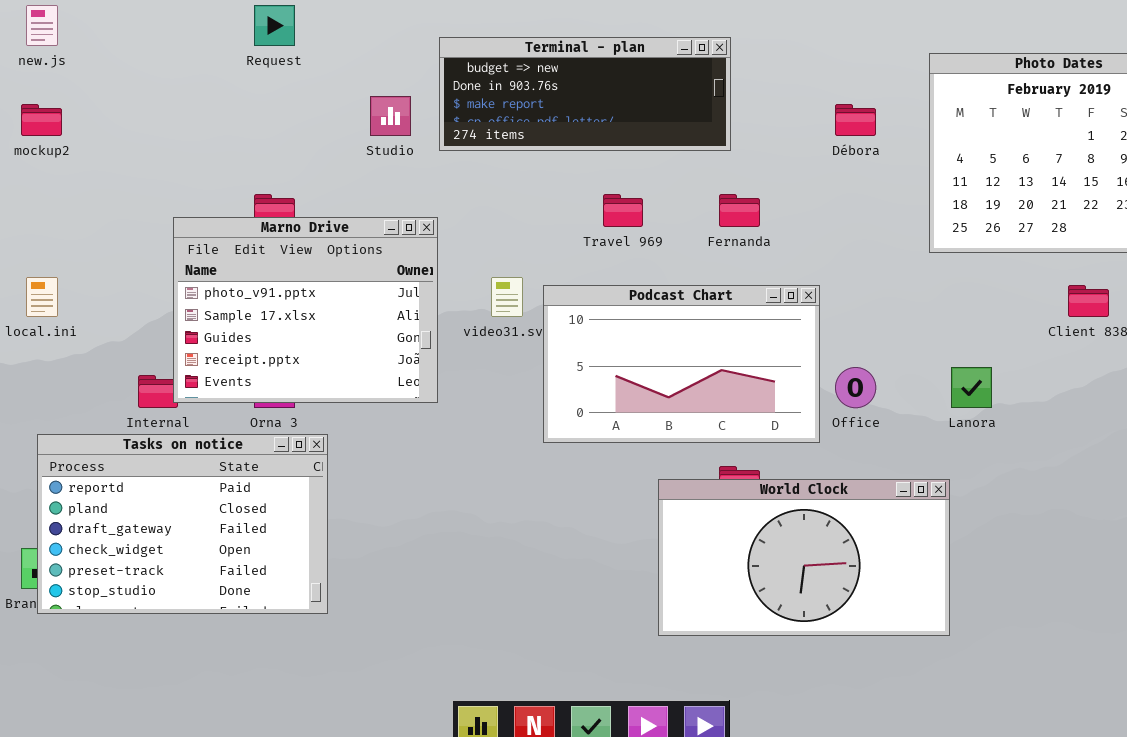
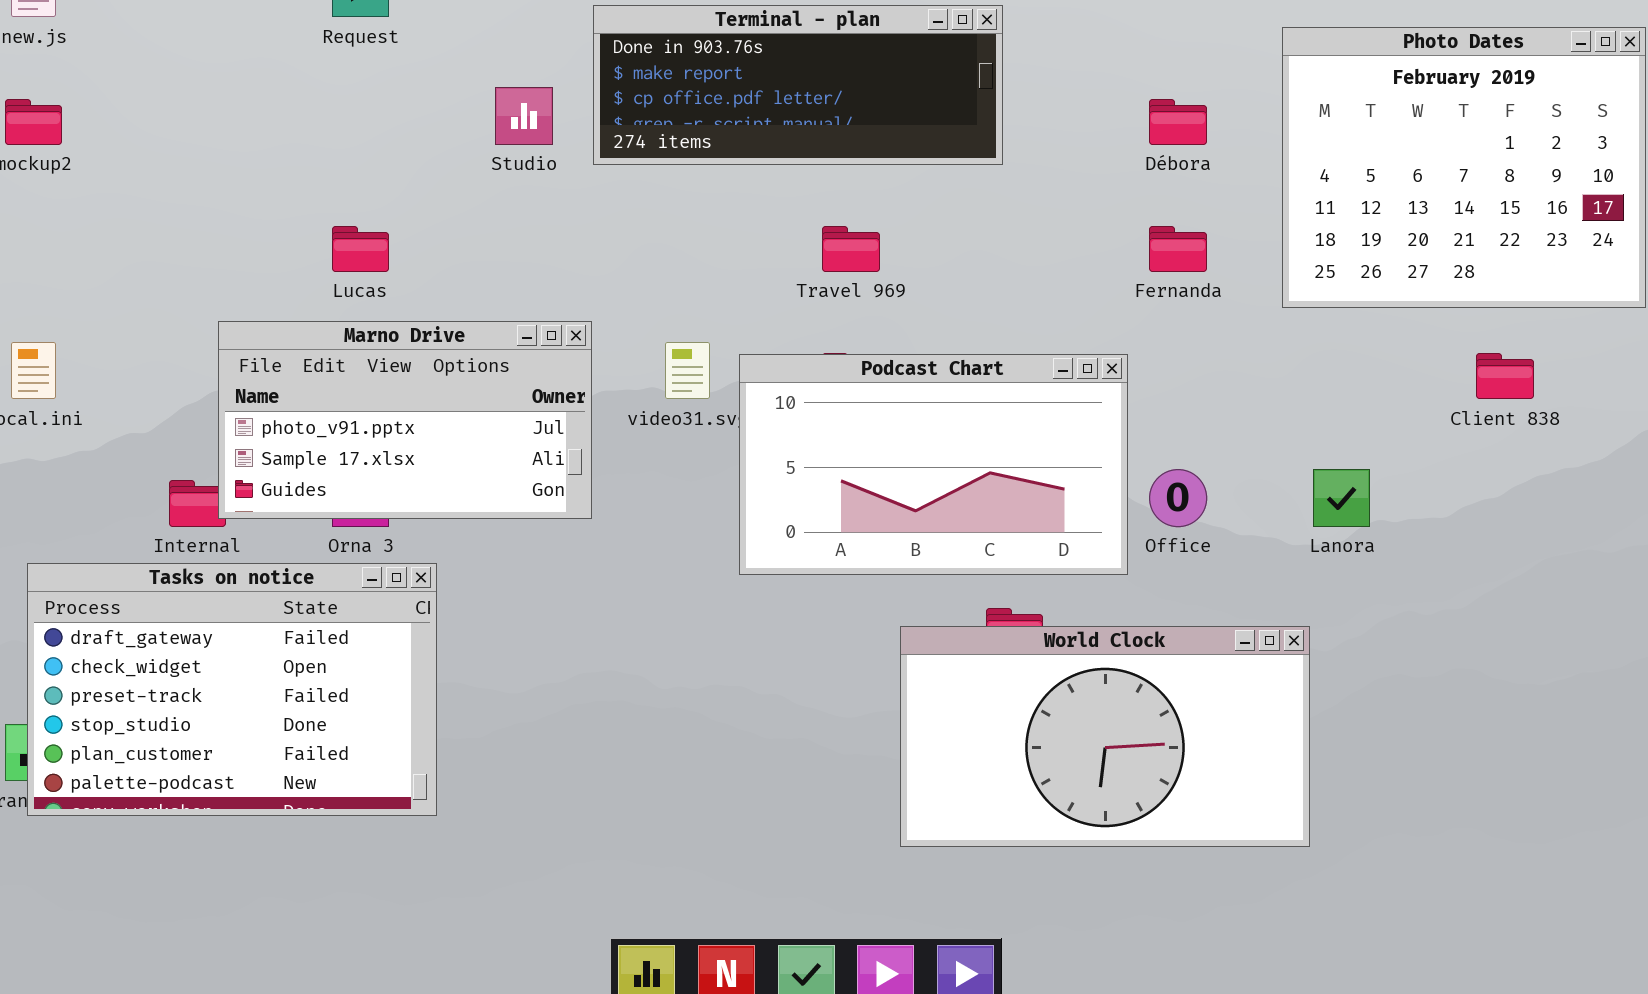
Terminal - plan: [439,37,731,151] -> [593,5,1003,165], scrolled down 1 row
Fernanda: [719,194,760,227] -> [1149,226,1207,272], moved
Marno Drive: [173,217,438,403] -> [218,321,592,519], resized
Tasks on notice: [37,434,328,614] -> [27,563,437,816], scrolled down 2 rows

